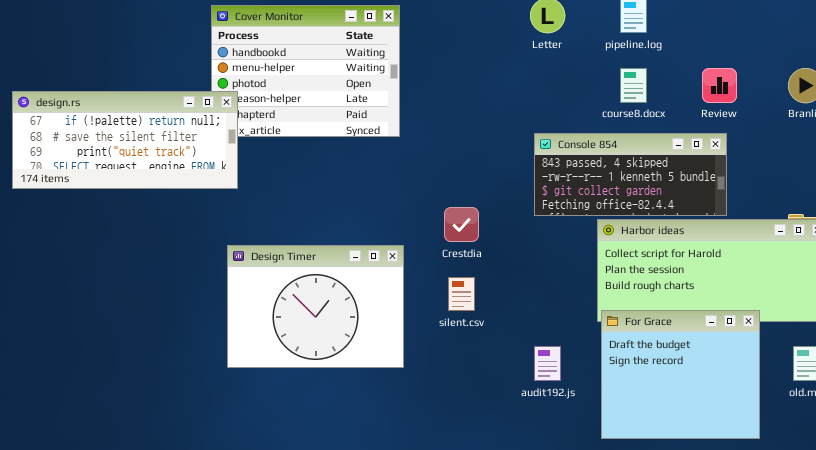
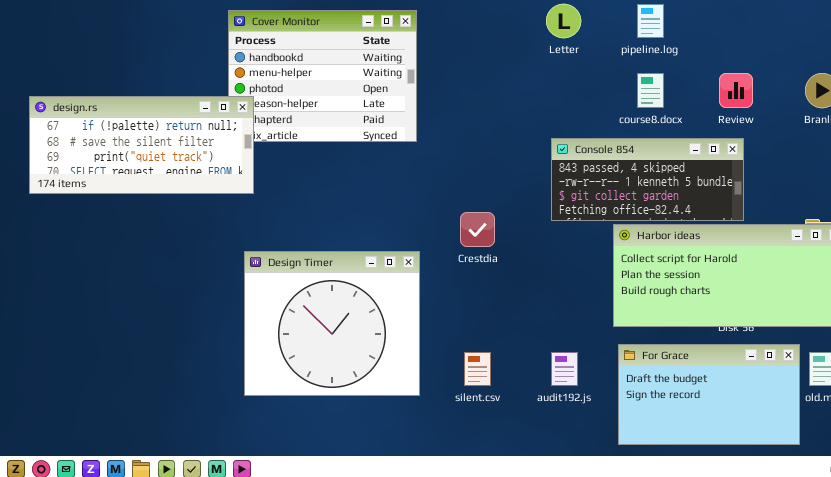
Design Timer: [227,245,404,368] -> [244,251,420,396], resized
silent.csv: [448,277,475,311] -> [464,352,491,386], moved
For Grace: [601,310,760,439] -> [618,344,800,445], resized

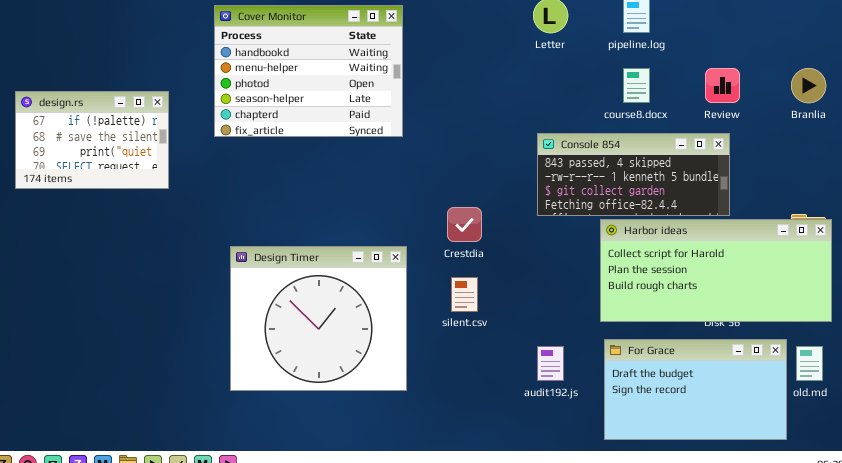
design.rs: [29,96,254,194] -> [15,91,169,189], resized
silent.csv: [464,352,491,386] -> [451,277,478,312], moved

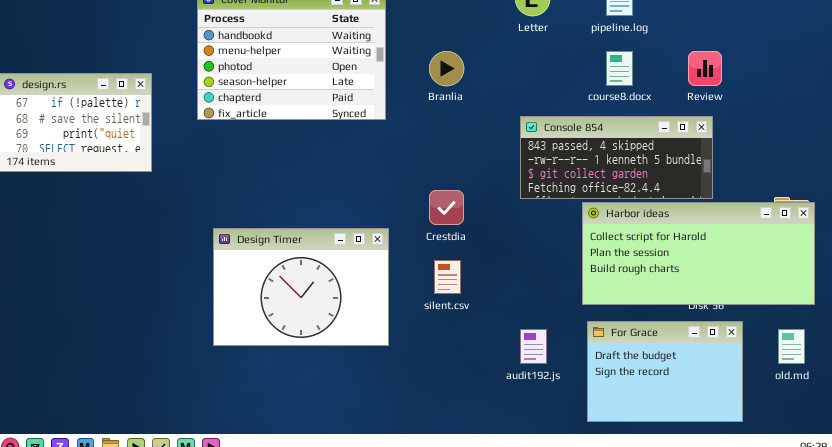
Branlia: [791,68,826,103] -> [429,51,464,86], moved
Design Timer: [230,246,407,391] -> [213,228,389,346], resized
For Grace: [604,339,787,440] -> [587,321,743,422], resized

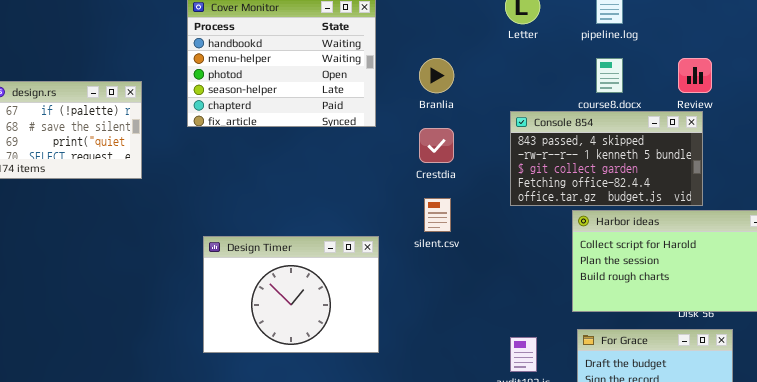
Console 854: [520,116,713,199] -> [510,111,703,206], resized
Crestdia: [429,190,464,225] -> [419,128,454,163], moved
silent.csv: [434,260,461,294] -> [424,198,451,232], moved

